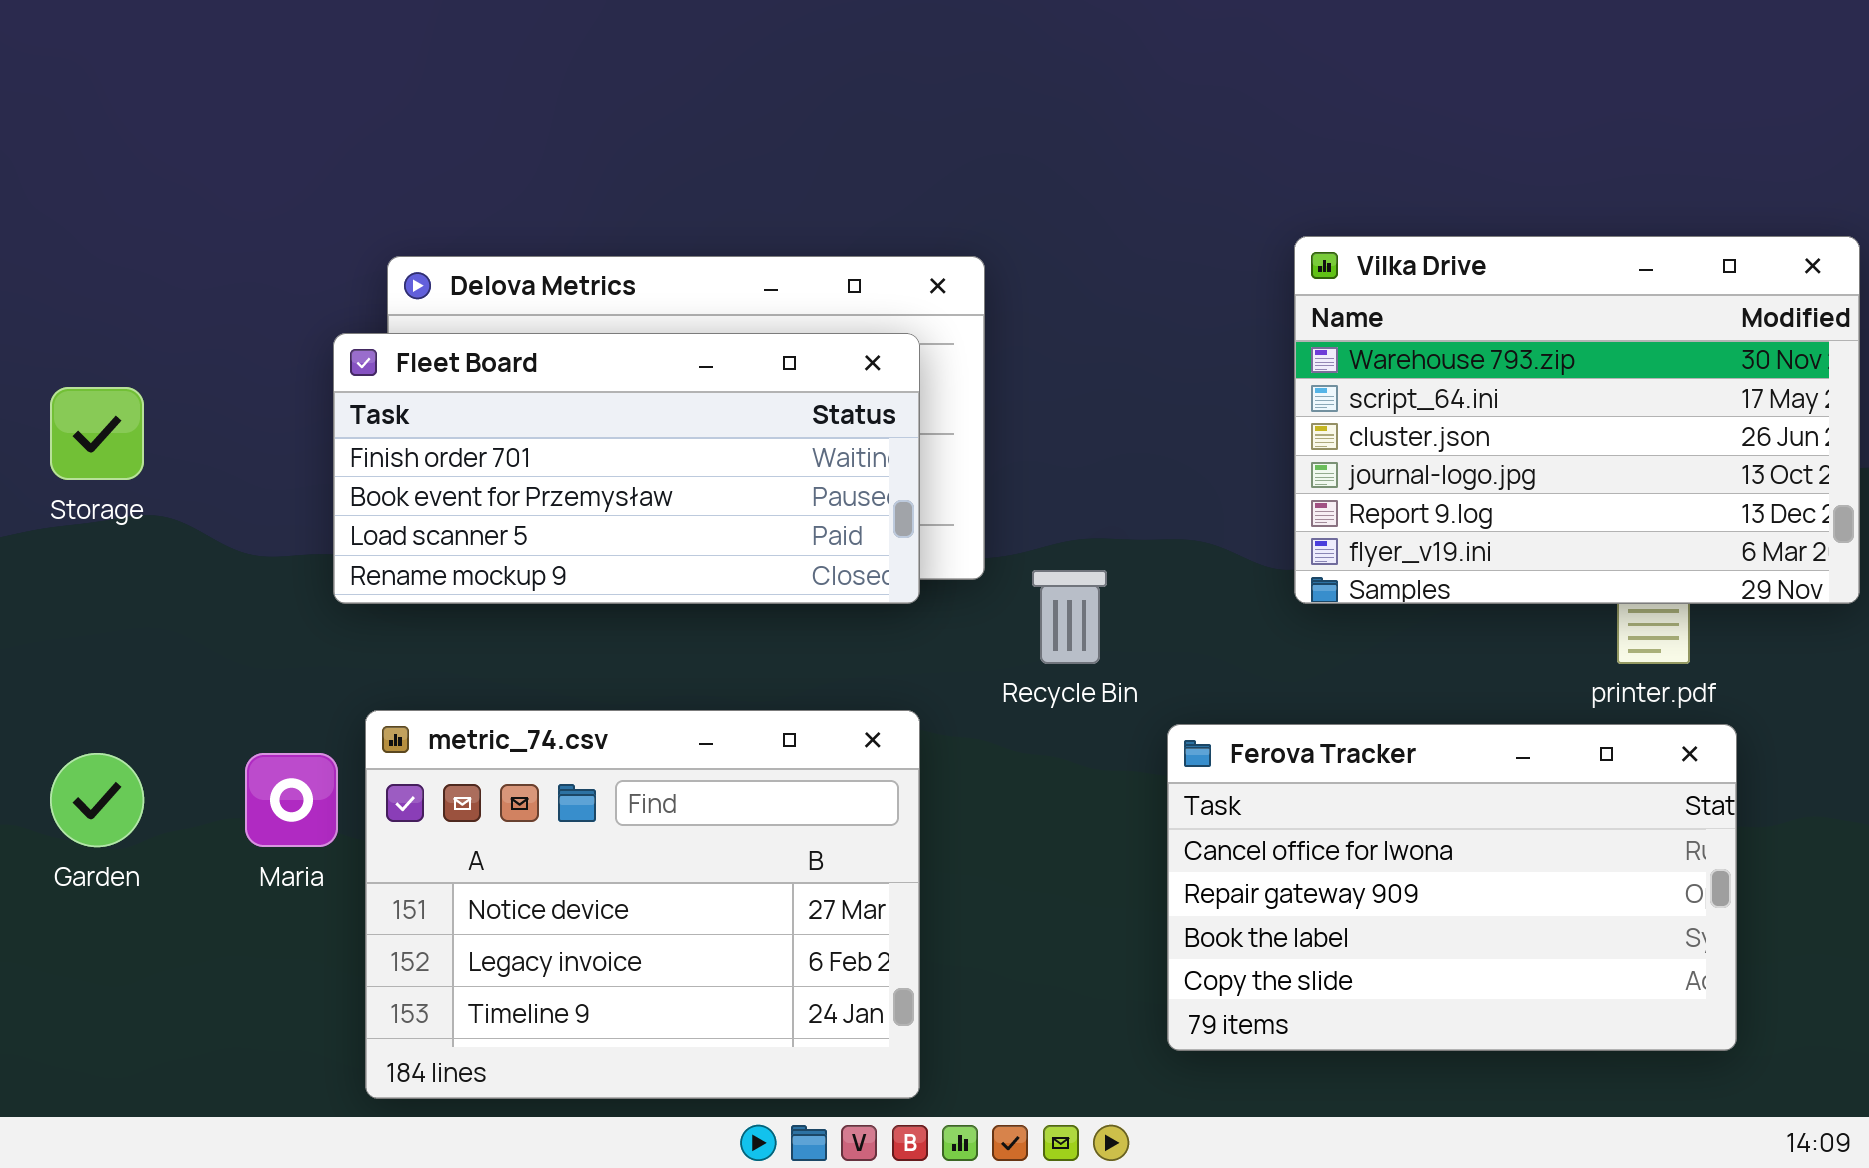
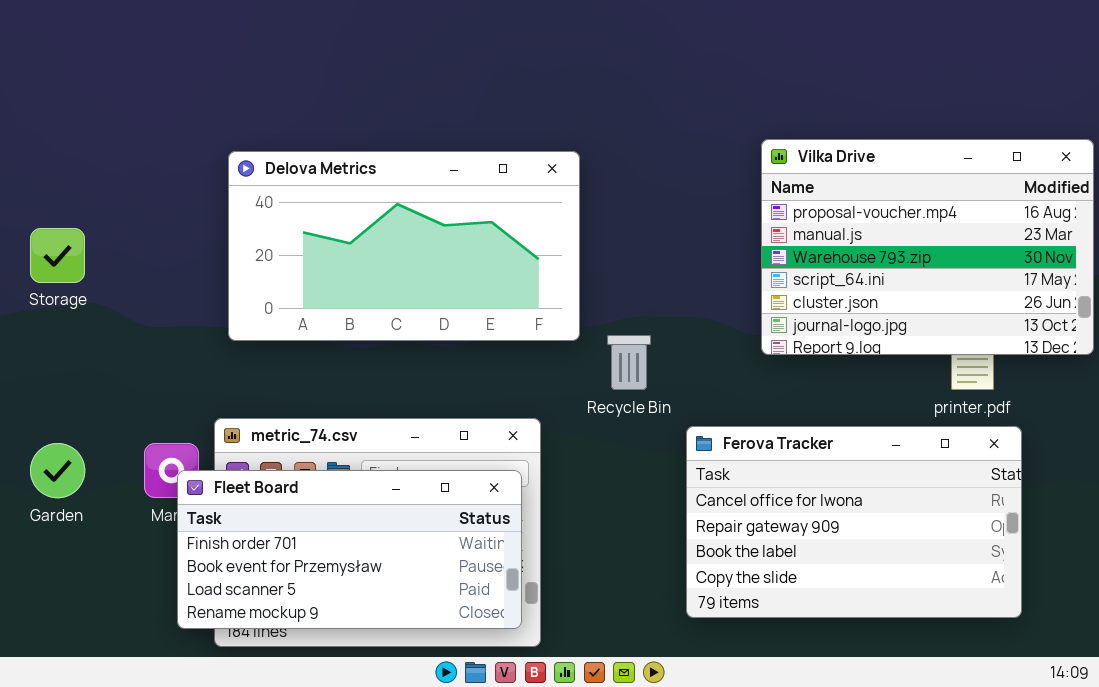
Vilka Drive: [1294,236,1860,604] -> [761,139,1094,355], scrolled up 2 rows
Fleet Board: [333,333,920,604] -> [177,470,522,629], moved

